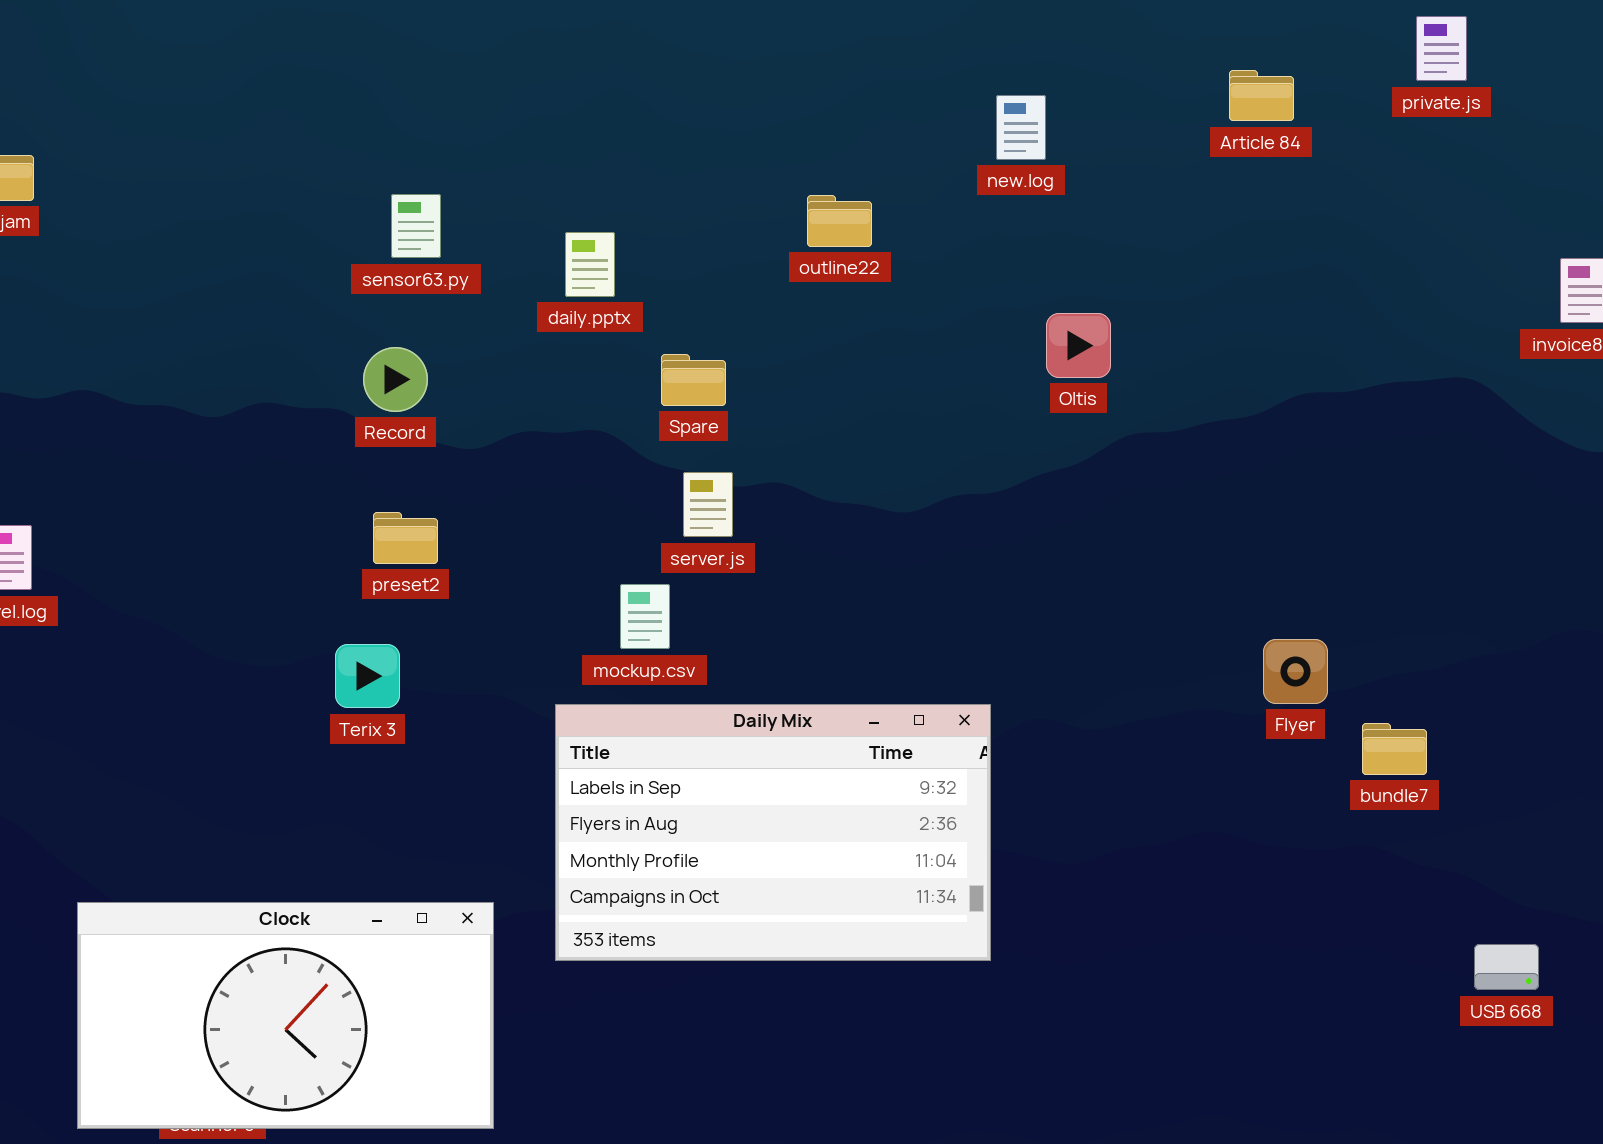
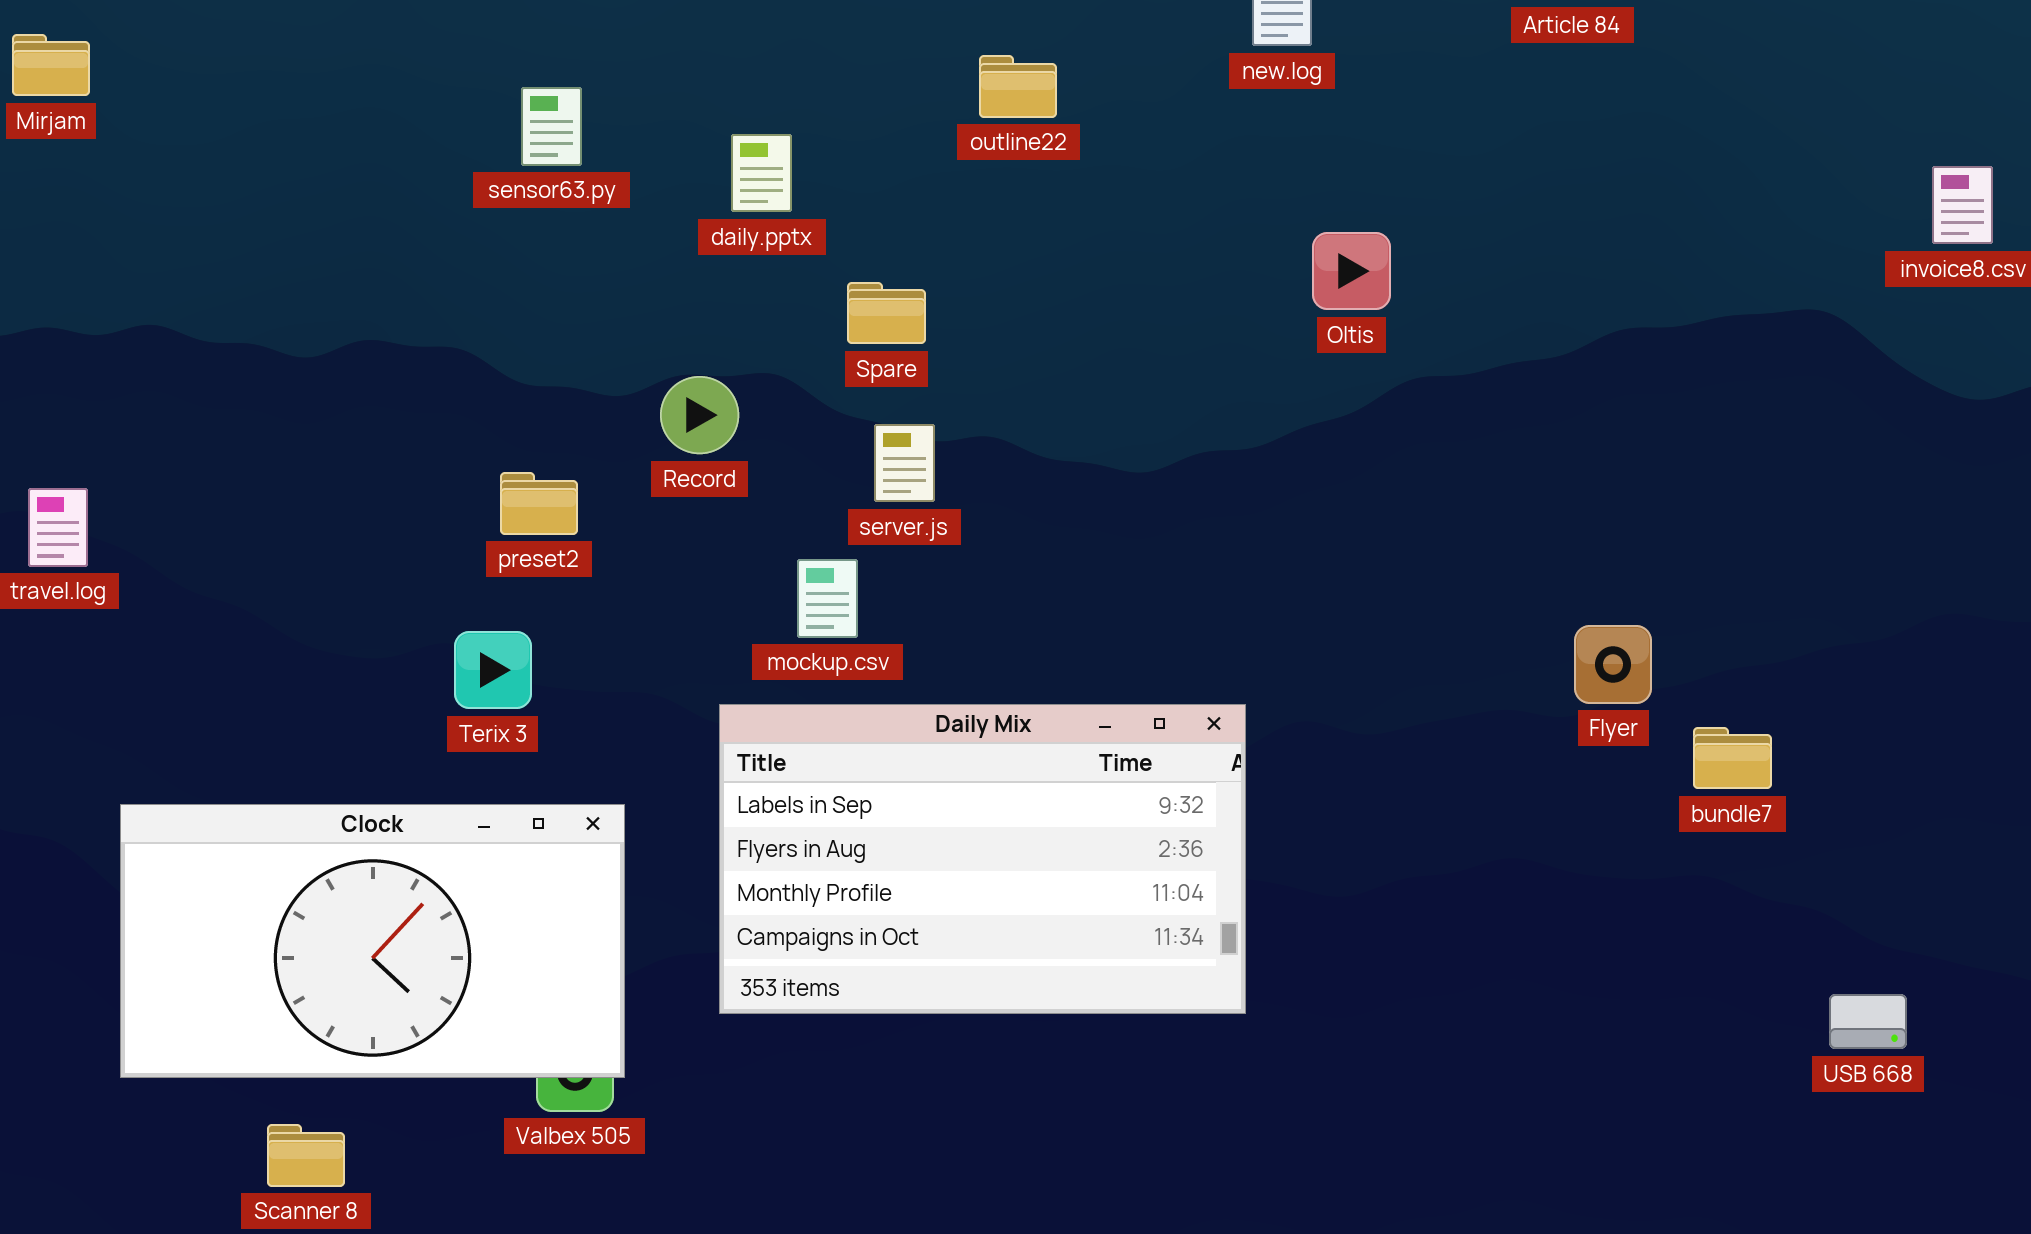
outline22: [807,195,872,247] -> [979,55,1057,118], moved
Record: [363,347,428,412] -> [660,376,739,454], moved
Clock: [77,902,494,1129] -> [120,804,625,1078], moved

